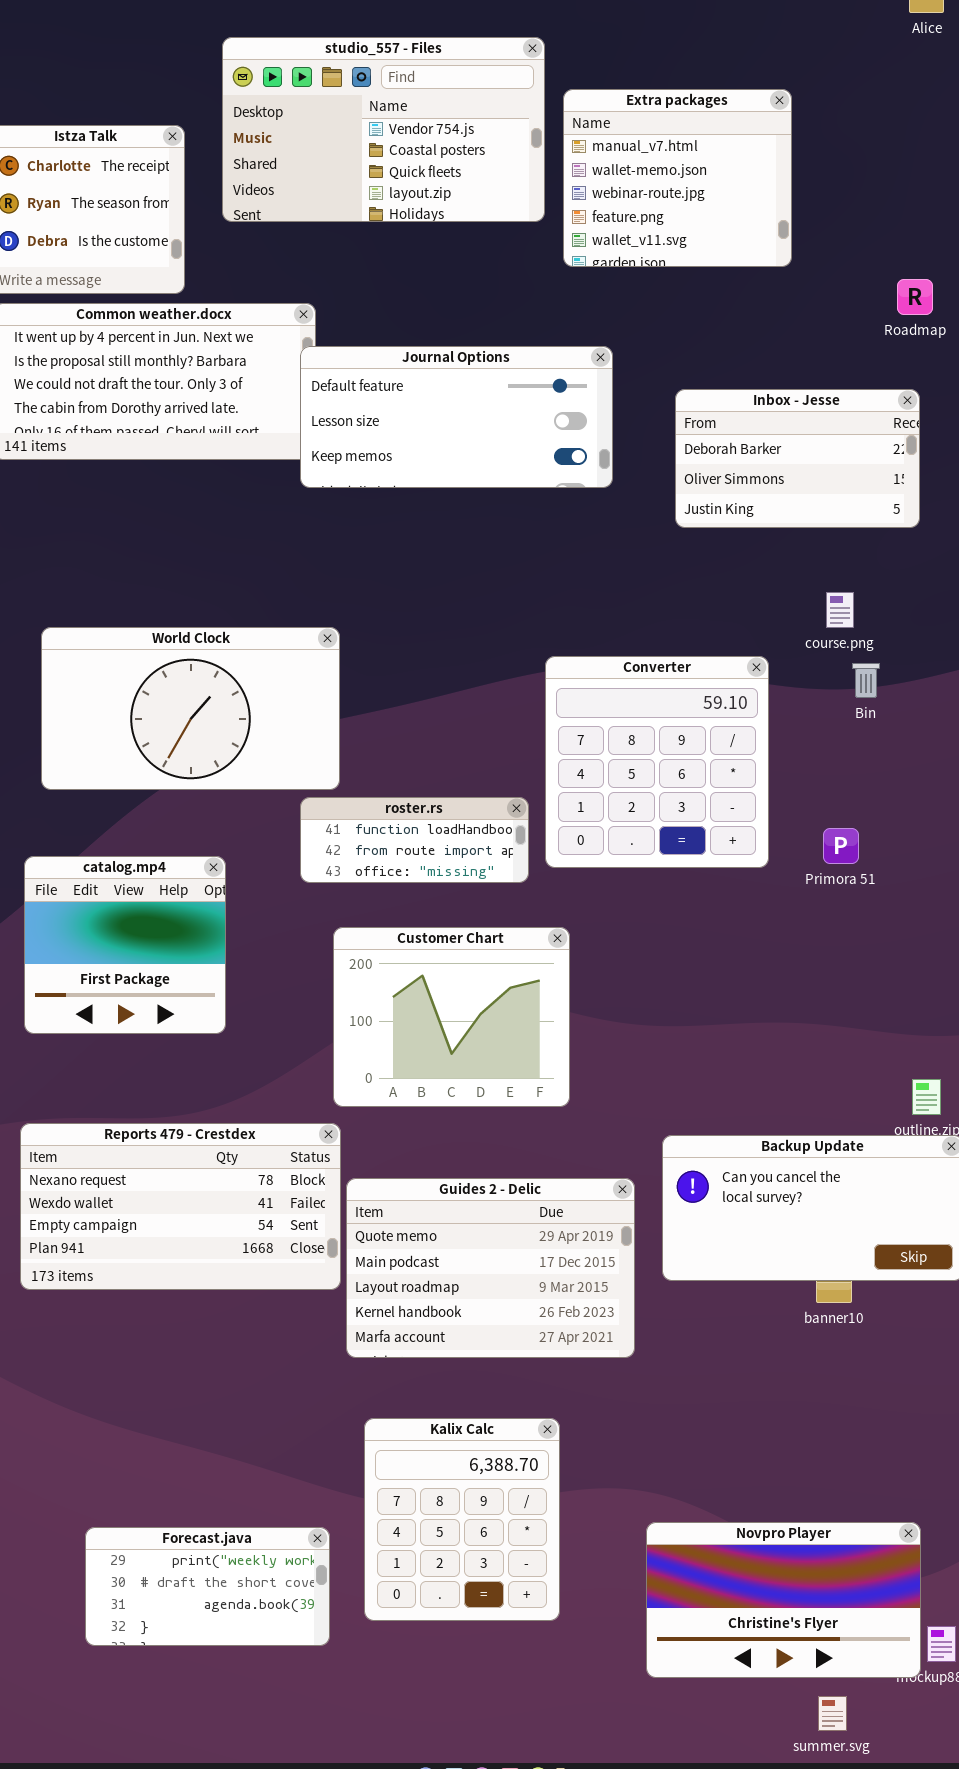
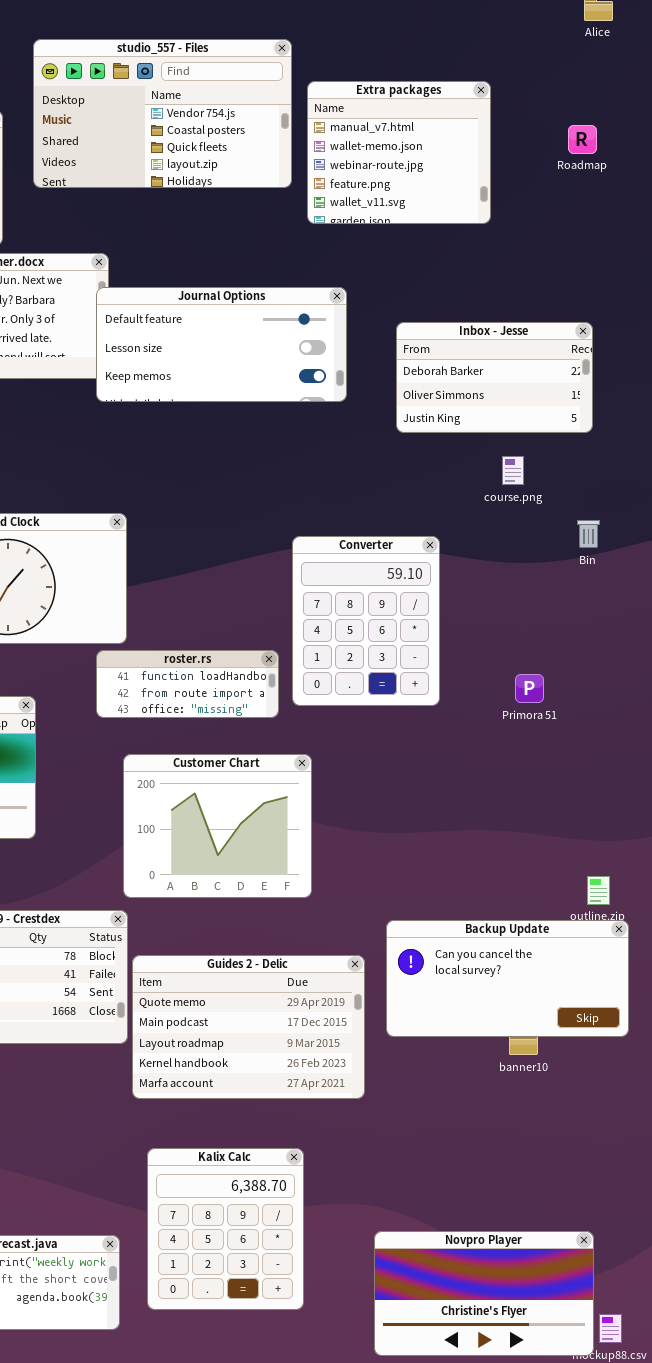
Roadmap: [897,279,933,315] -> [568,125,597,154], moved
course.png: [826,592,854,628] -> [502,456,524,485], moved
Converter: [545,656,769,868] -> [292,536,440,706], resized
Bin: [852,663,880,698] -> [577,520,600,548], moved

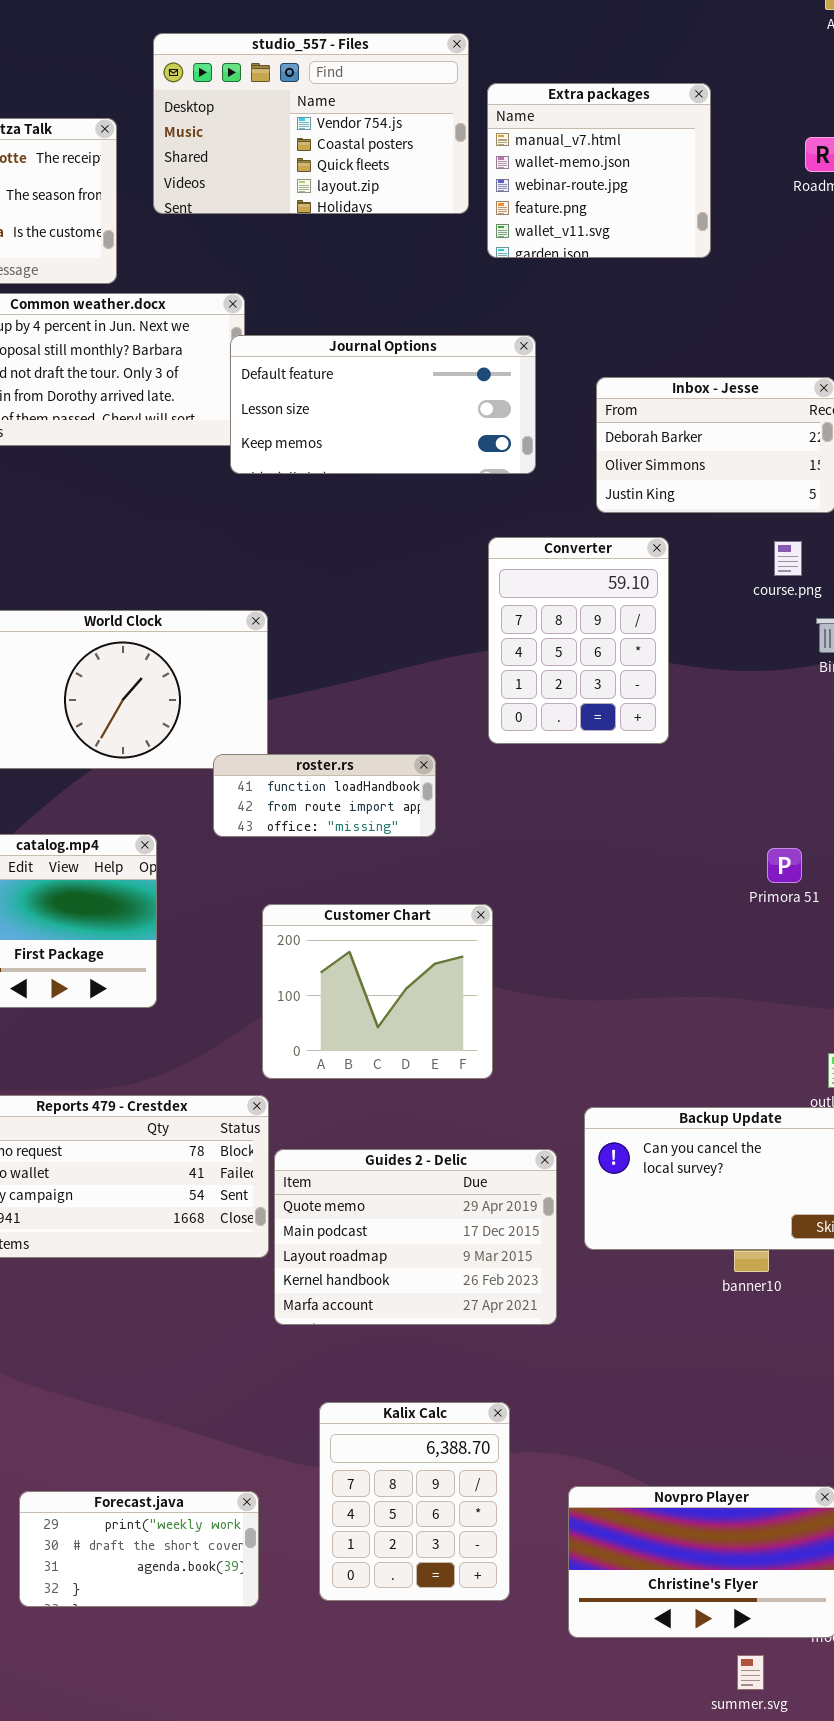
course.png: [502,456,524,485] -> [774,541,802,576], moved
Converter: [292,536,440,706] -> [488,537,669,744], moved
roster.rs: [96,650,279,718] -> [213,754,436,837], moved
Primora 51: [515,674,544,703] -> [767,848,802,883], moved
Kalix Calc: [147,1148,304,1310] -> [319,1402,510,1601], moved

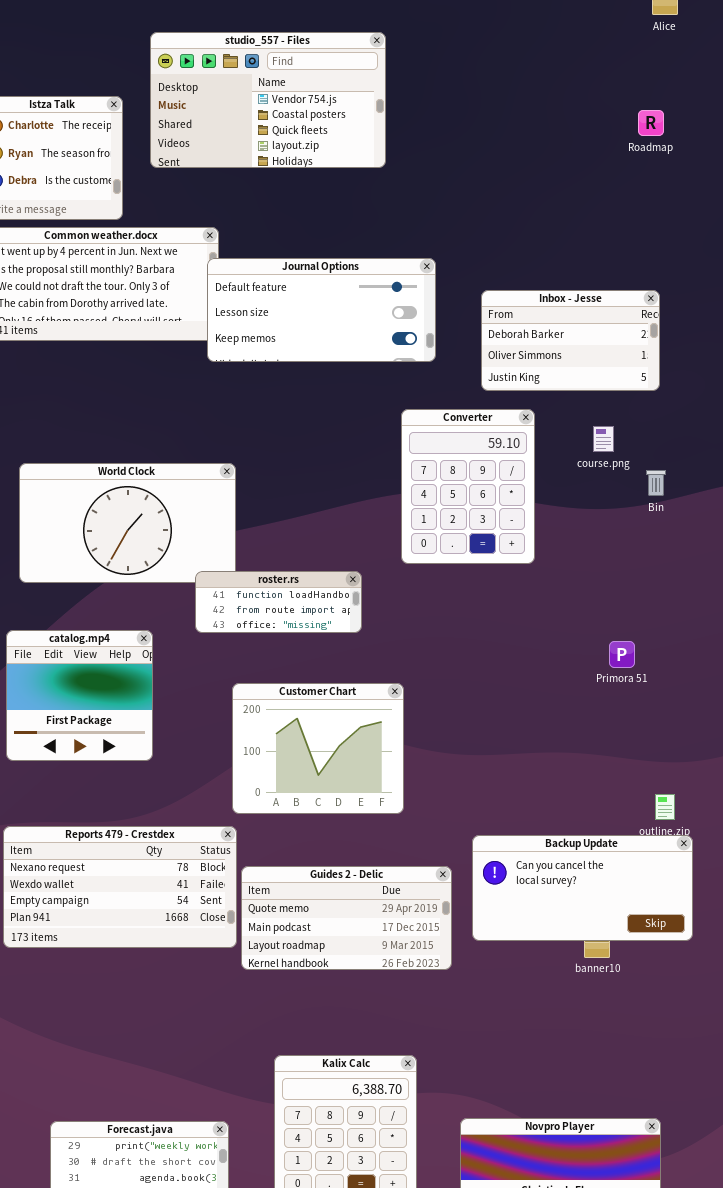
Extra packages: [487,83,711,258] -> none, closed
course.png: [774,541,802,576] -> [593,426,614,452], moved
Guides 2 - Delic: [274,1149,557,1325] -> [241,866,452,970], resized

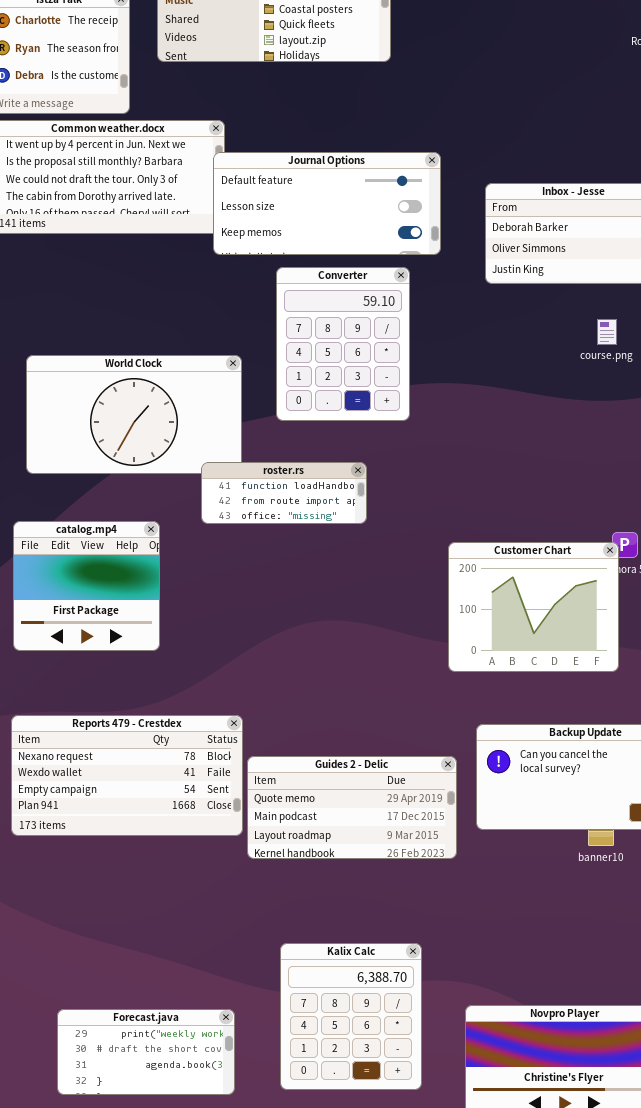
Converter: [401,409,535,564] -> [276,267,410,421], moved
Customer Chart: [232,683,404,814] -> [448,542,619,672], moved

